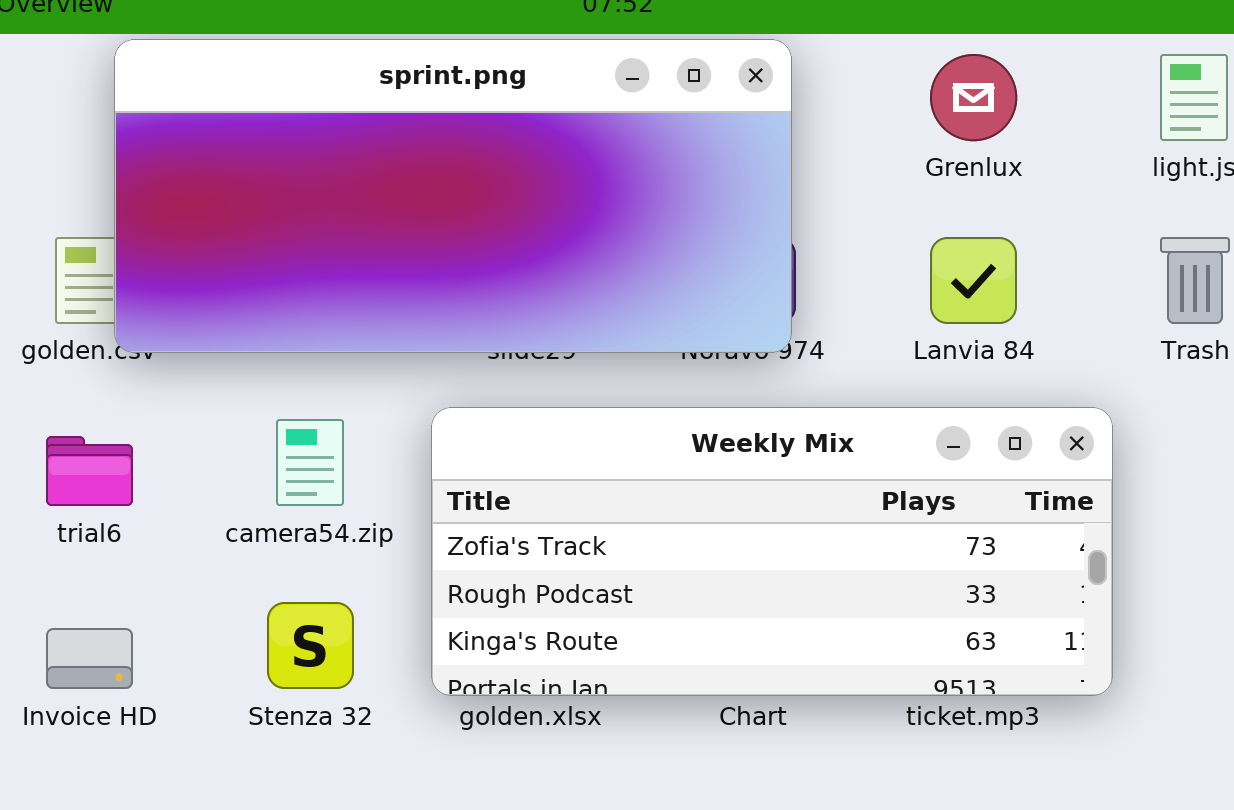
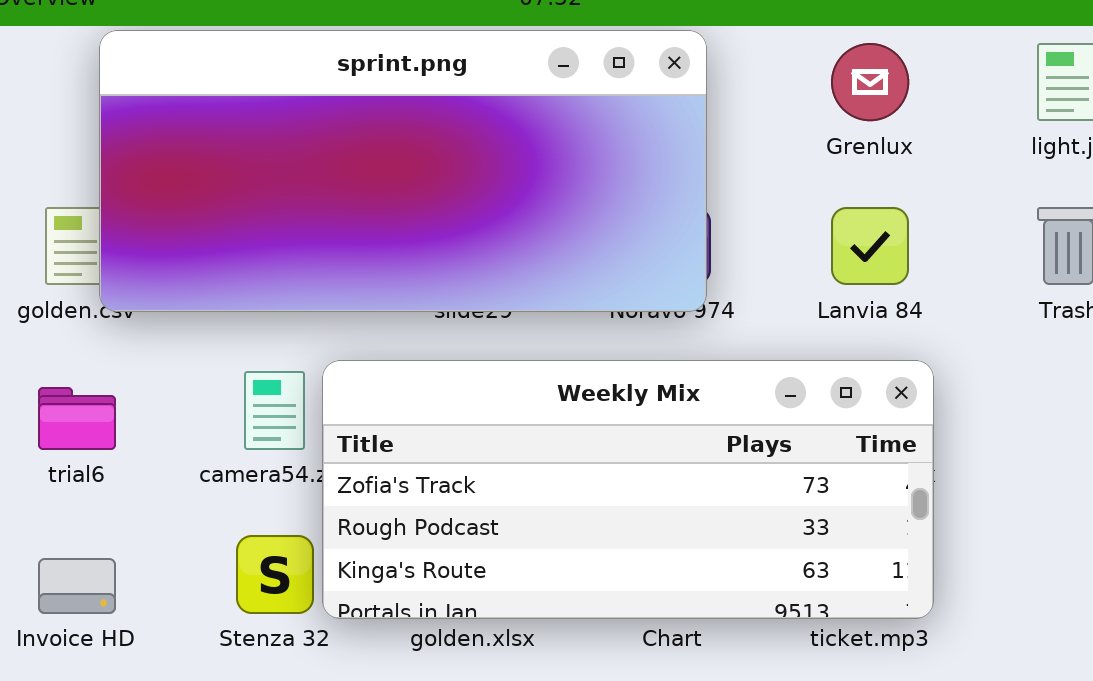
Weekly Mix: [431,407,1113,696] -> [322,360,934,619], moved

